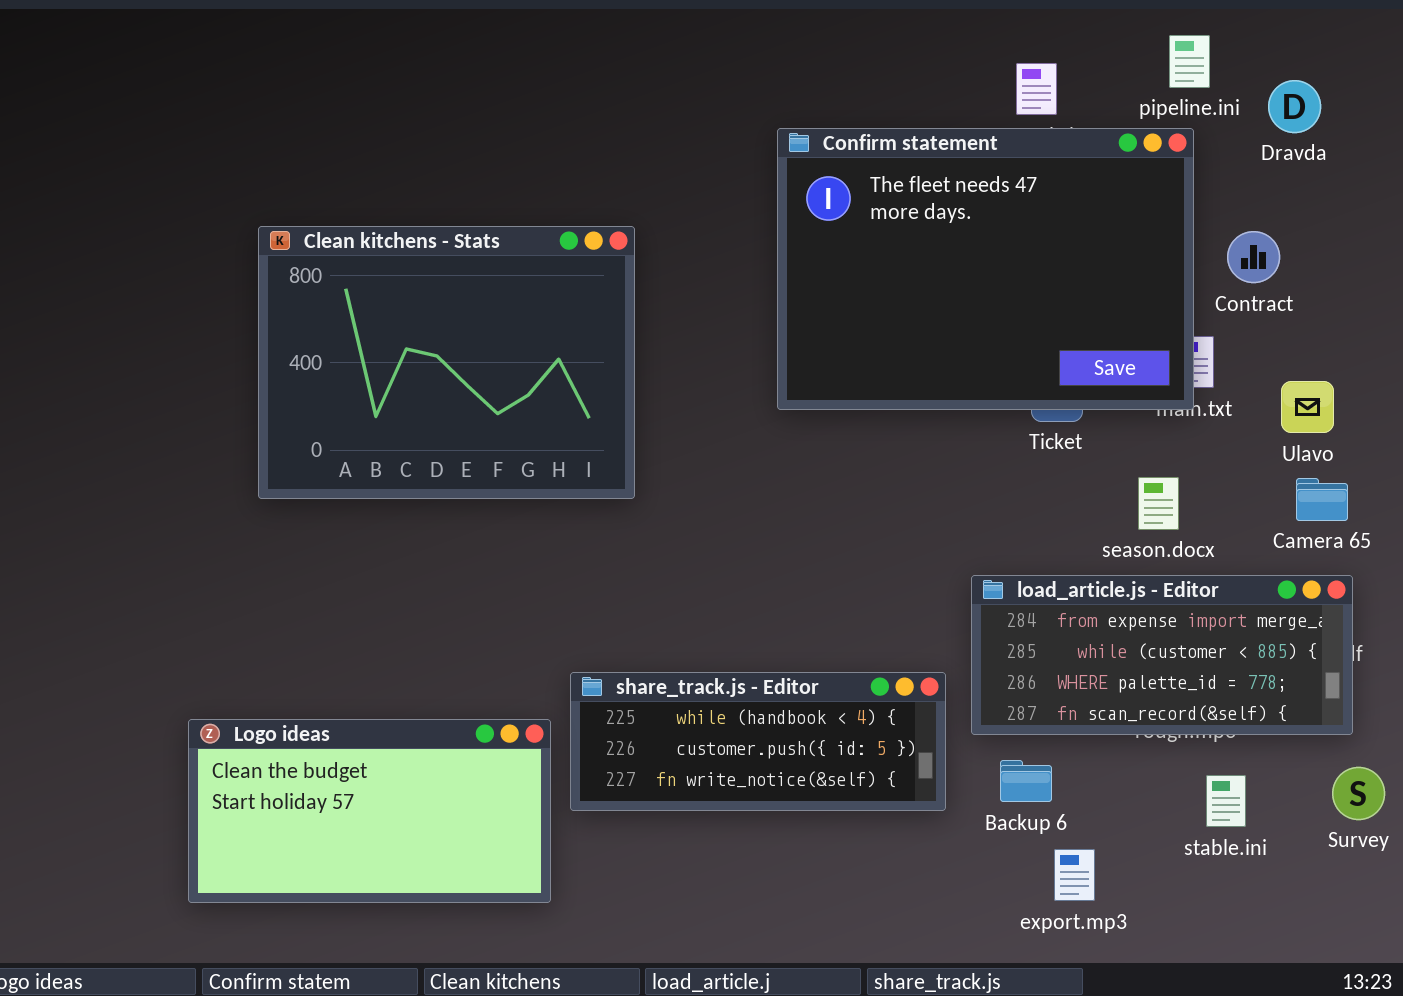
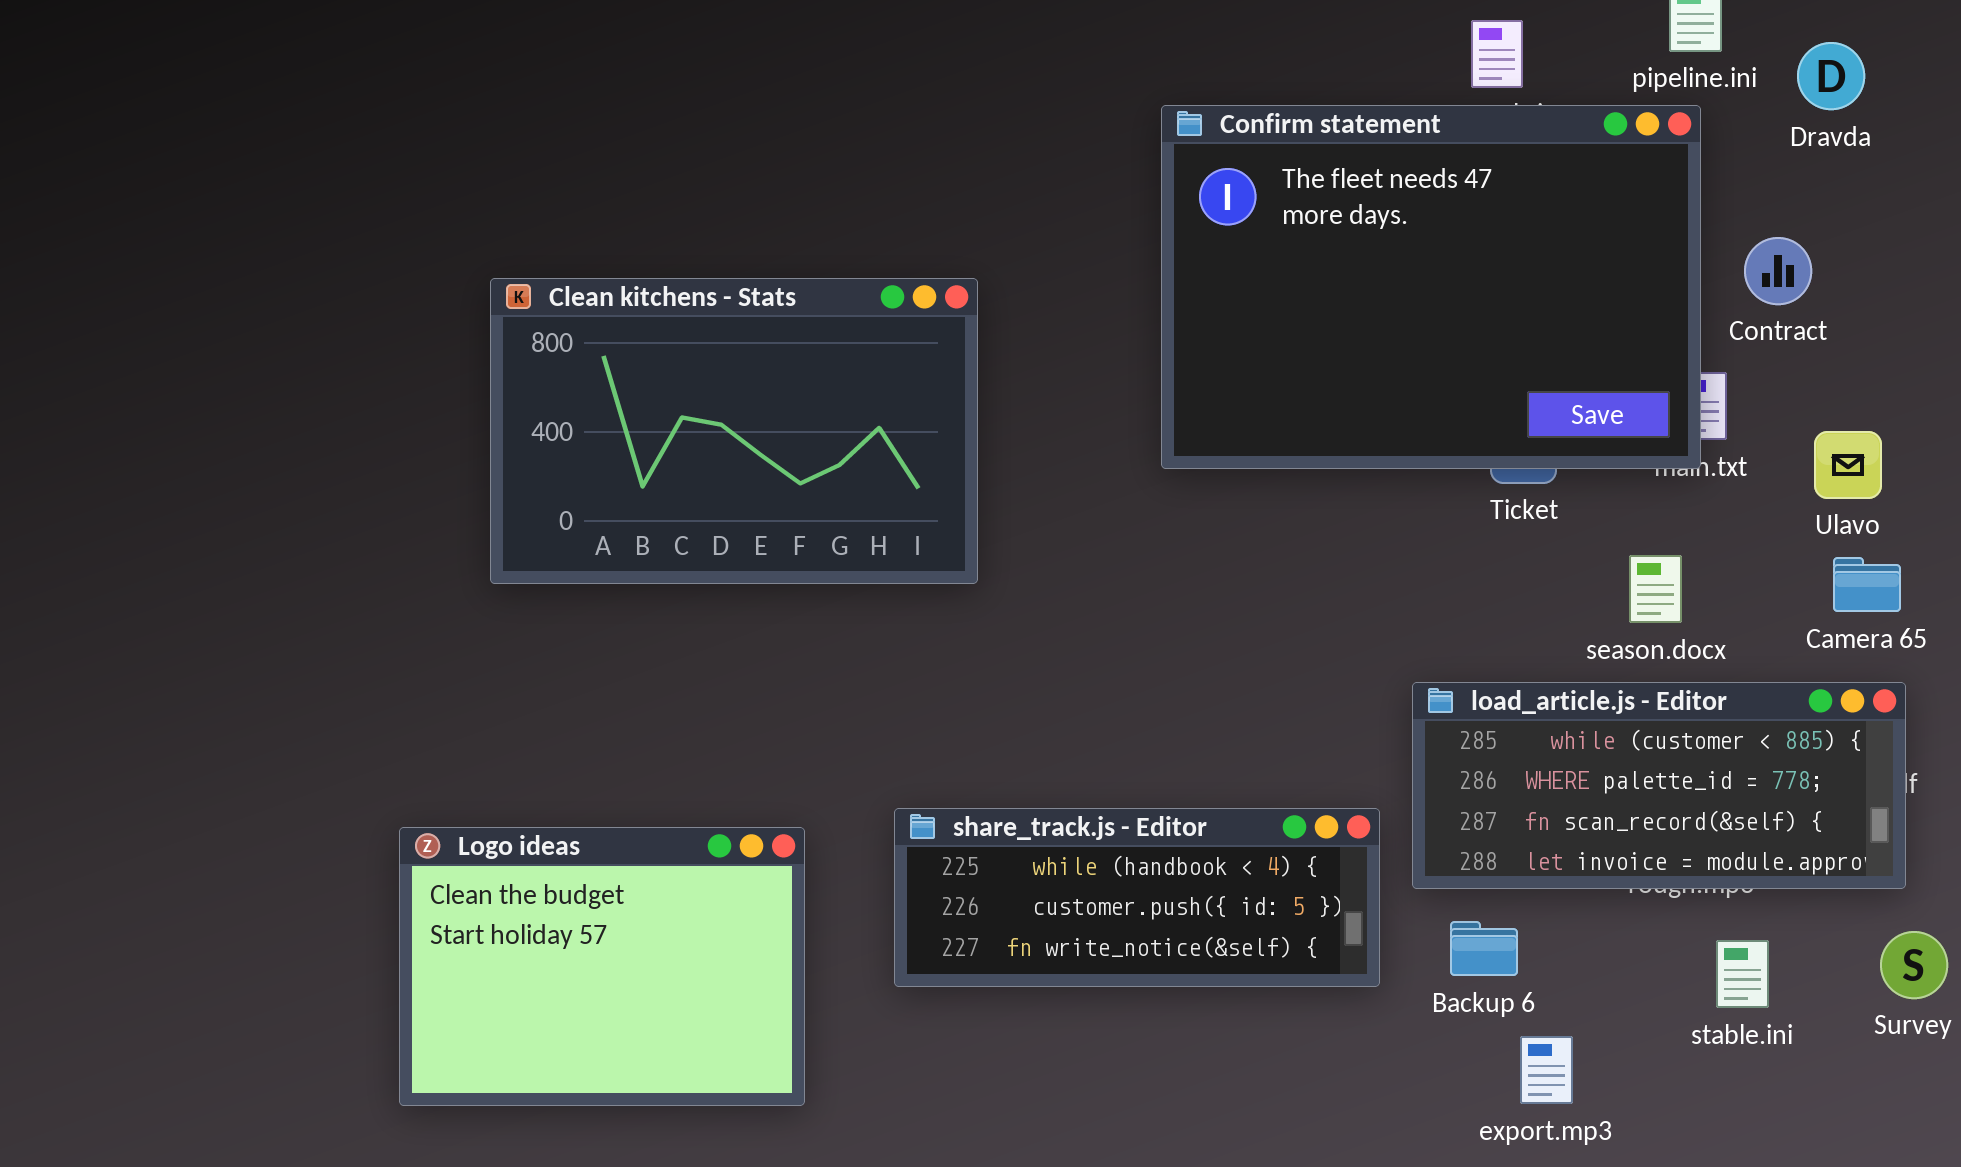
Clean kitchens - Stats: [258,226,635,499] -> [490,278,978,584], resized
load_article.js - Editor: [971,575,1353,735] -> [1412,682,1906,889], scrolled down 1 row
Logo ideas: [188,719,551,903] -> [399,827,805,1106], resized

